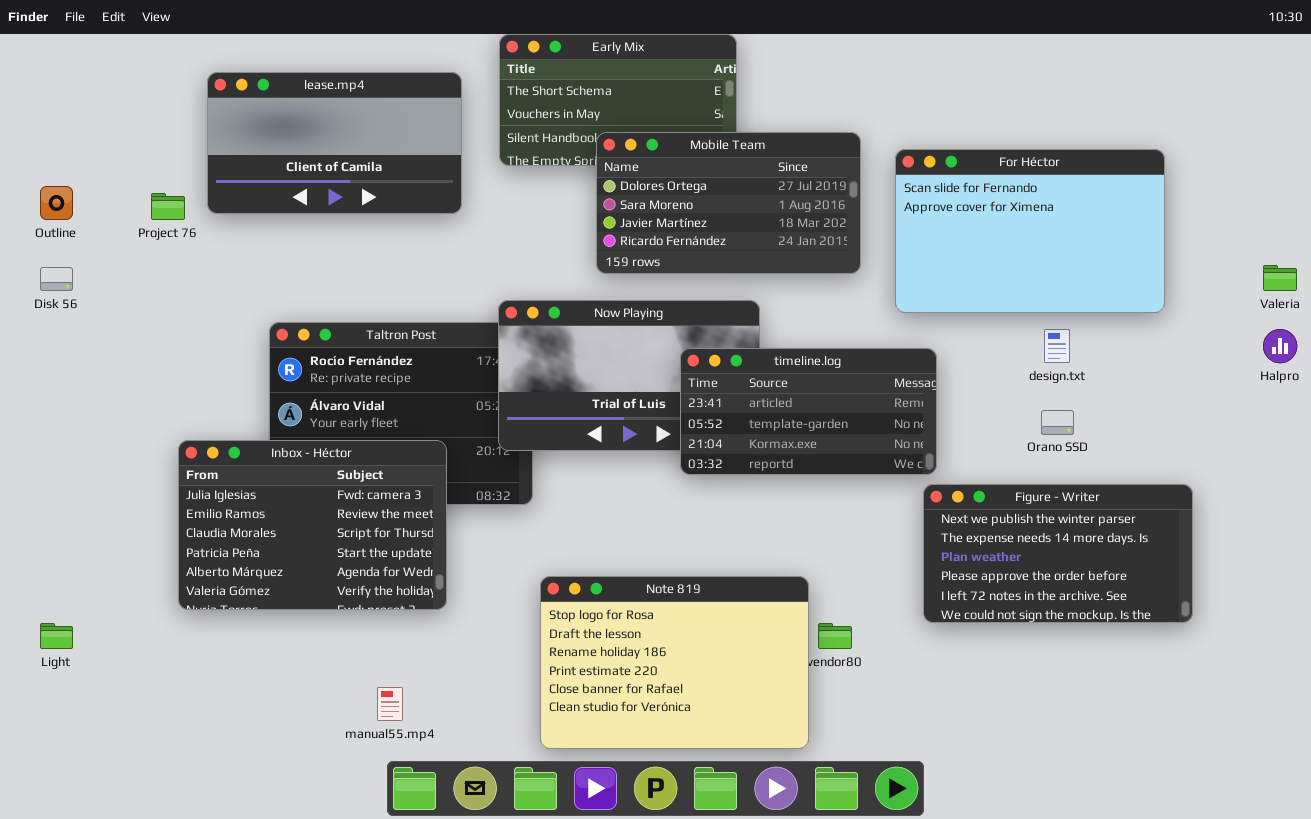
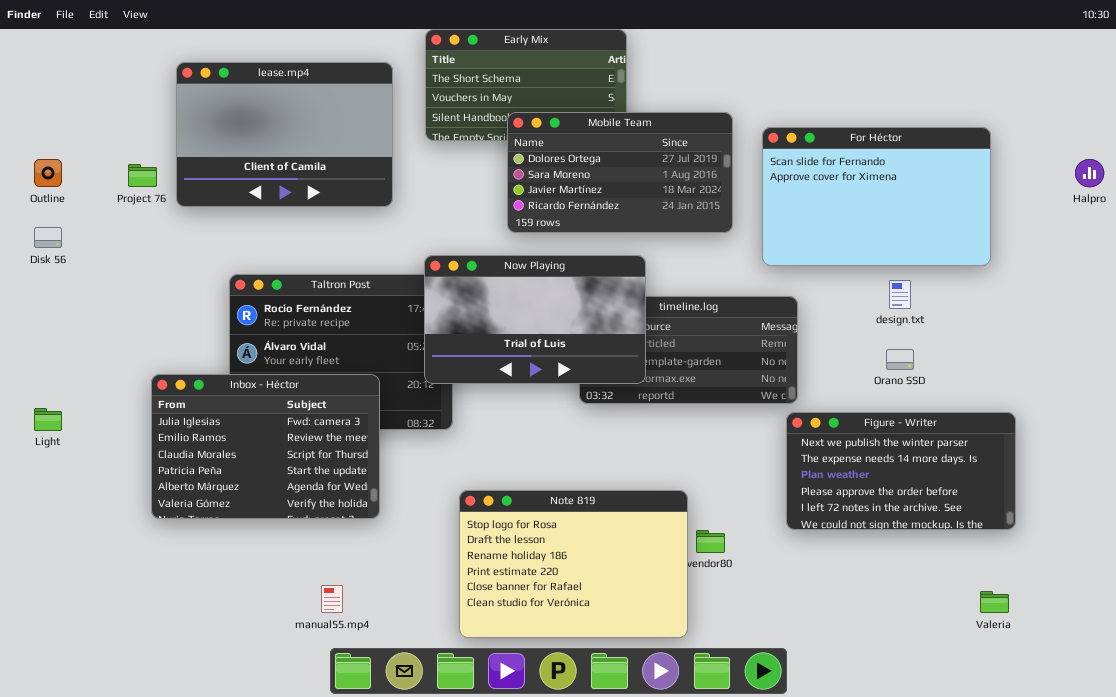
lease.mp4: [207,72,462,214] -> [176,62,393,207], resized
Valeria: [1263,265,1297,291] -> [980,591,1009,613], moved
Now Playing: [498,300,760,451] -> [424,255,646,384], raised
Halpro: [1263,329,1297,363] -> [1075,159,1104,187], moved
Light: [40,623,73,649] -> [34,408,62,431], moved

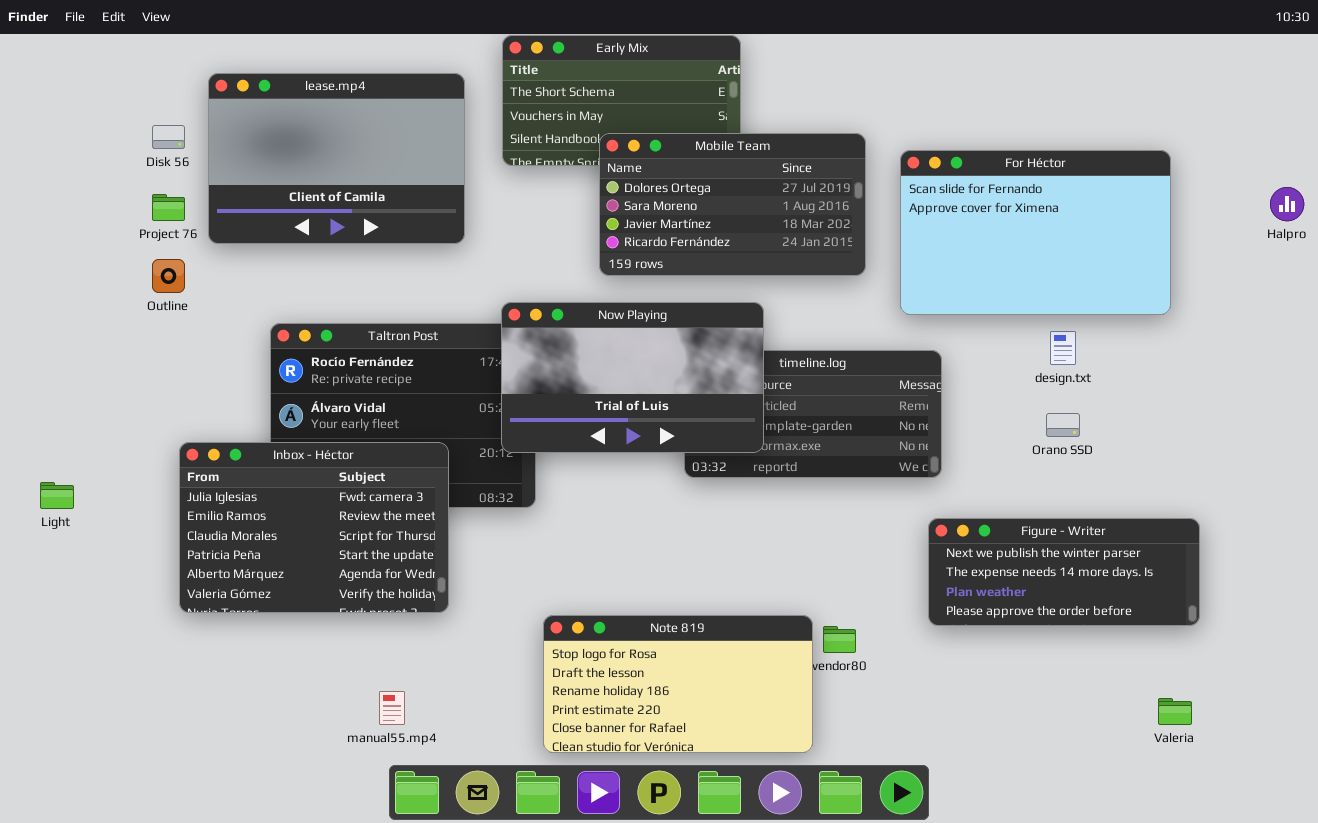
Outline: [34,159,62,187] -> [152,259,185,293], moved
Disk 56: [34,227,62,248] -> [152,125,185,149], moved
Figure - Writer: [786,412,1016,530] -> [928,518,1200,626], resized
Note 819: [459,490,688,638] -> [543,615,813,753], resized

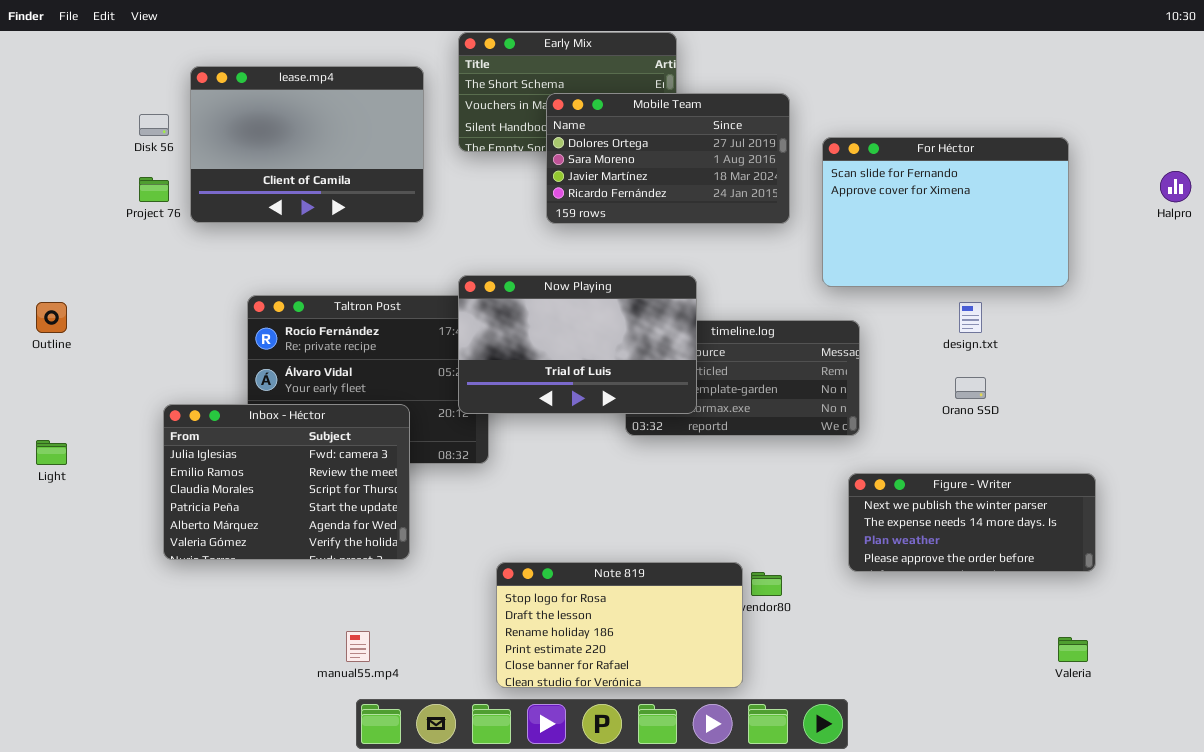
Mobile Team: [599,133,866,276] -> [546,93,790,224], moved
Outline: [152,259,185,293] -> [36,302,67,333], moved

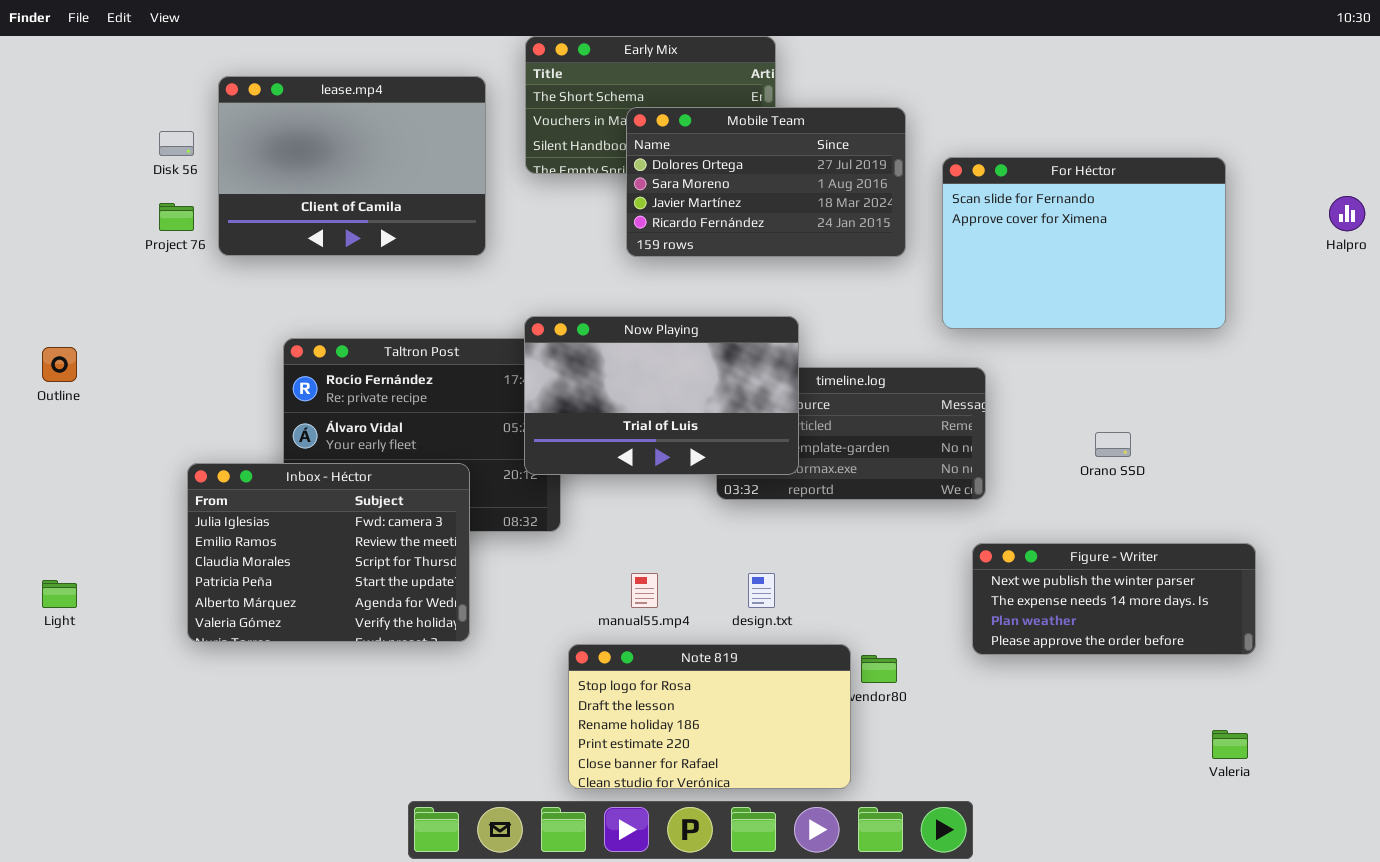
design.txt: [959,302,982,333] -> [748,573,775,608], moved
Light: [36,440,67,465] -> [42,580,77,608], moved
manual55.mp4: [346,631,370,662] -> [631,573,658,608], moved

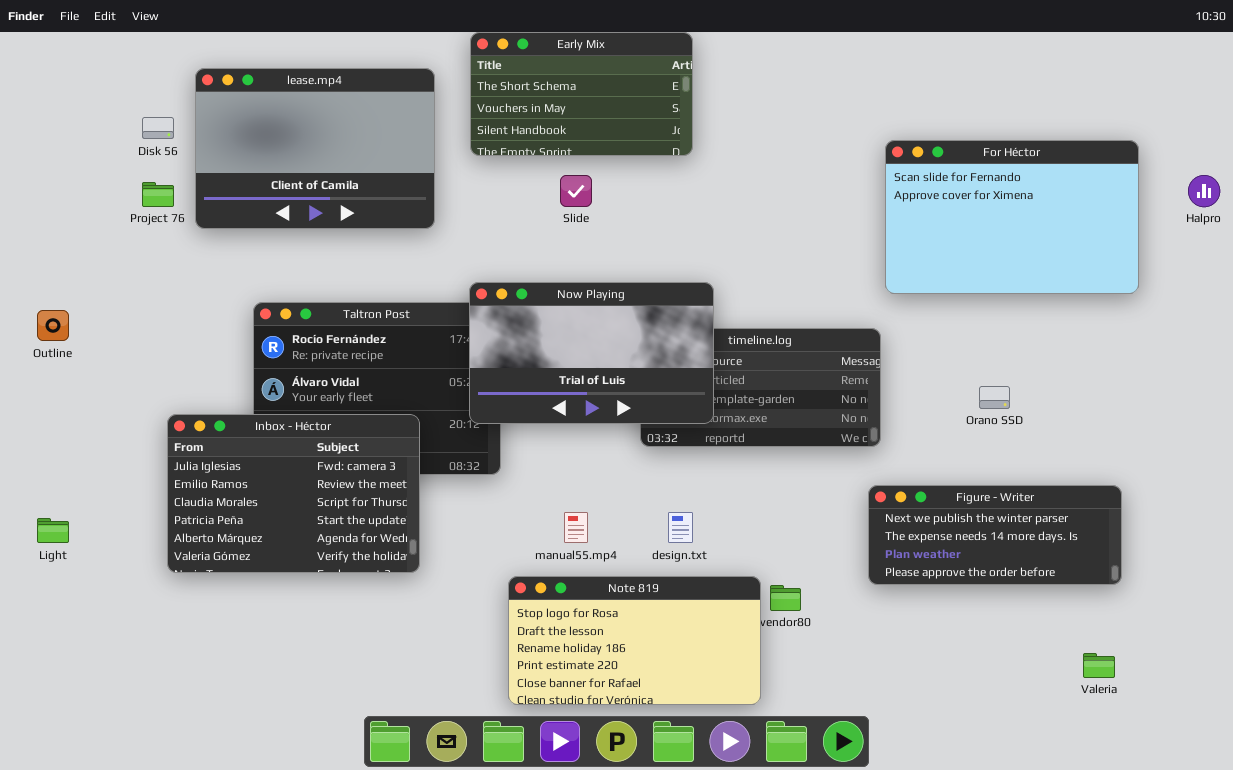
Mobile Team: [626,107,906,257] -> none, closed
For Héctor: [942,157,1226,329] -> [885,140,1139,294], moved

